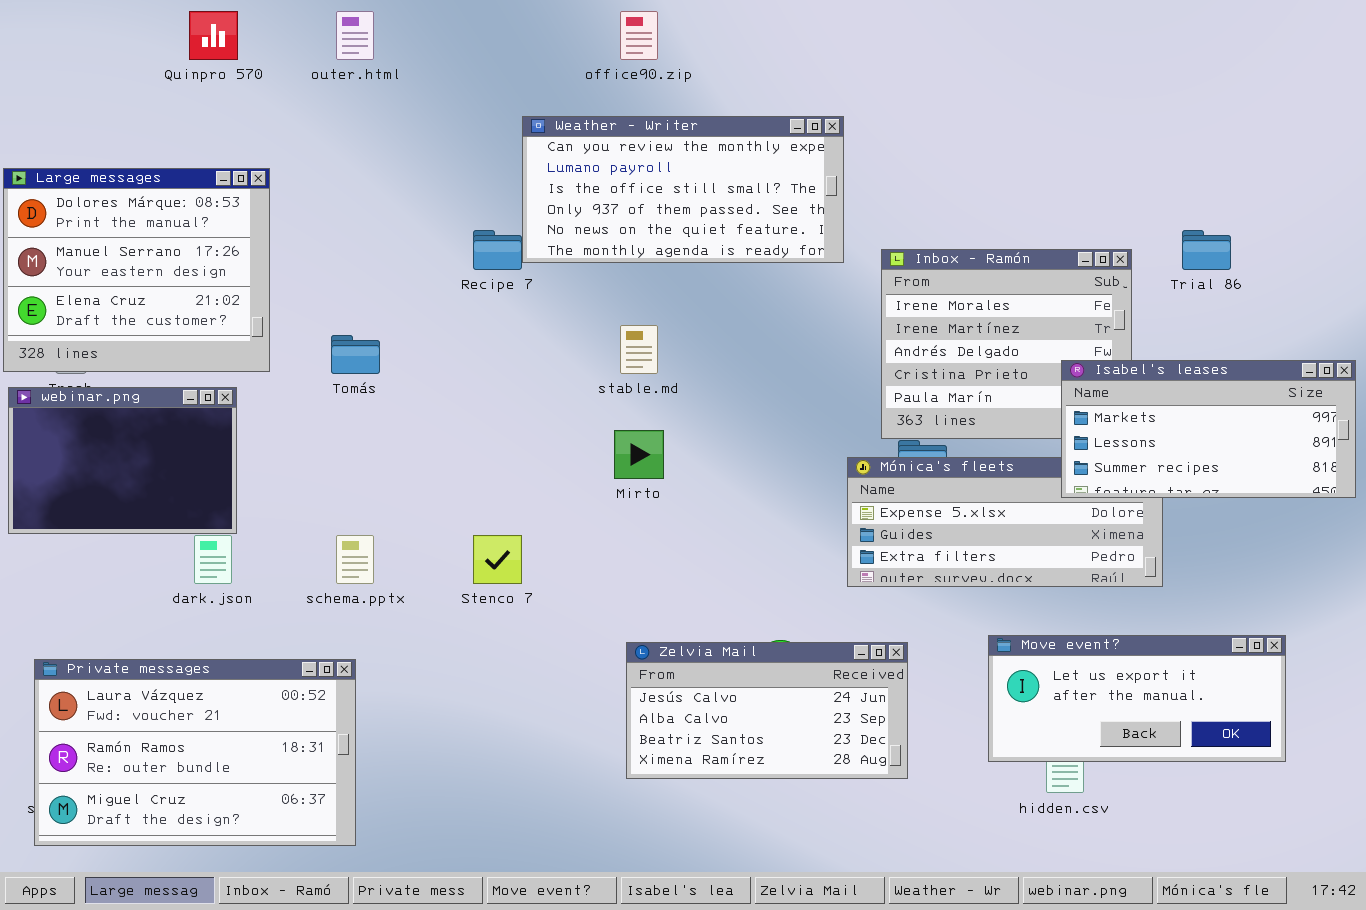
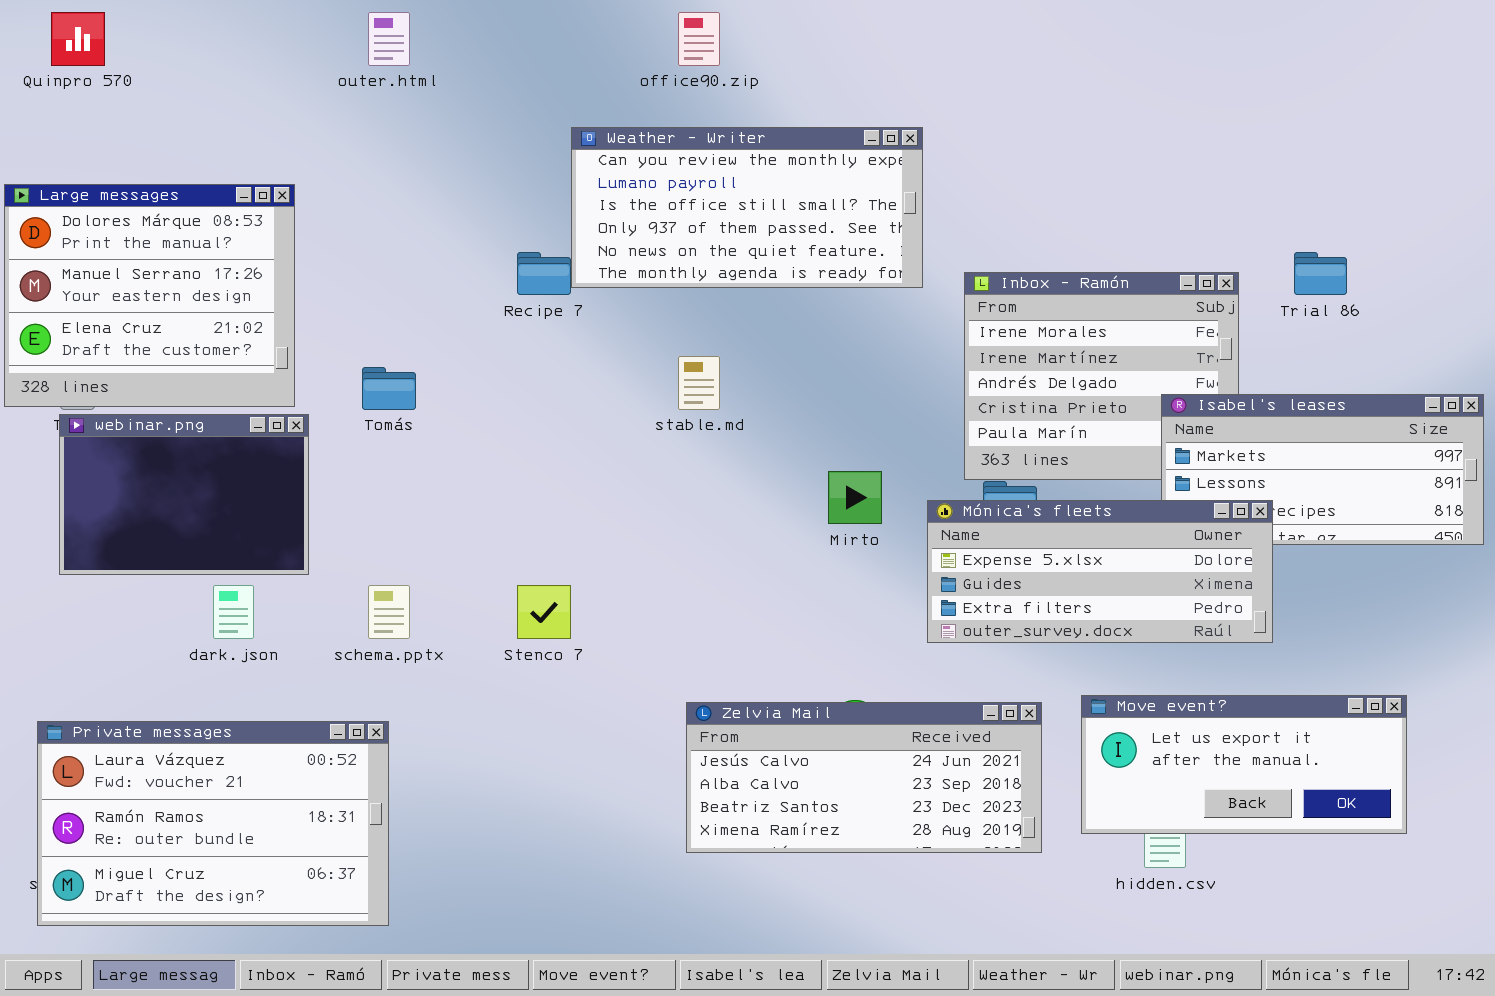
Quinpro 570: [189,11,238,60] -> [51,12,105,66], moved
webinar.png: [8,387,237,534] -> [59,414,309,575], moved
Mirto: [614,430,664,479] -> [828,471,882,524], moved
Mónica's fleets: [847,457,1163,587] -> [927,500,1273,643], raised
Zelvia Mail: [626,642,908,779] -> [686,702,1042,853], resized

